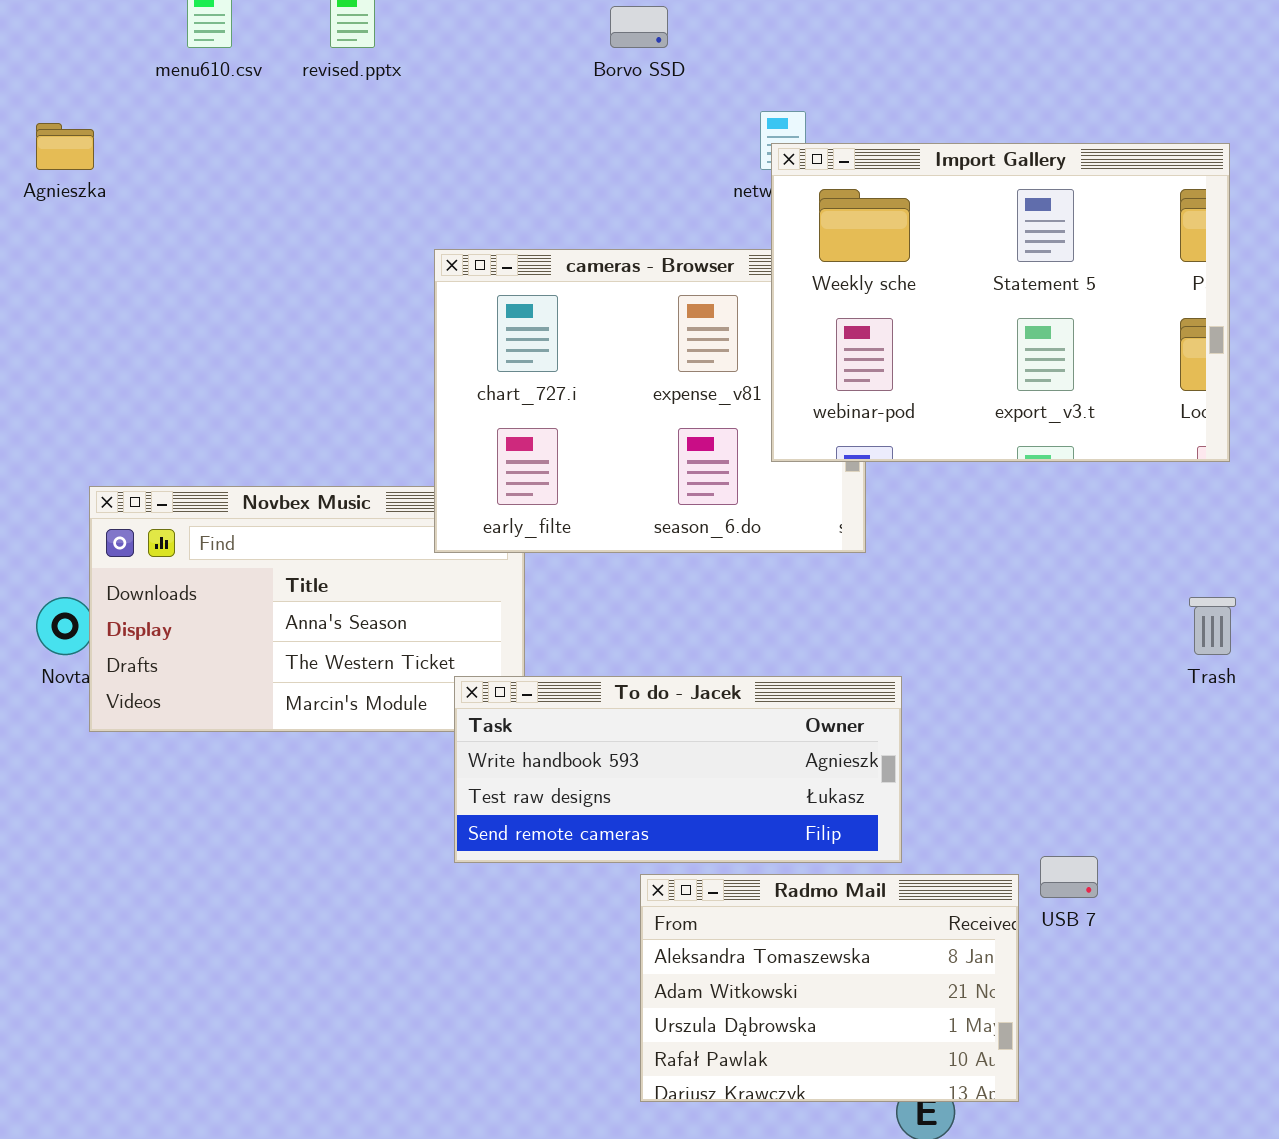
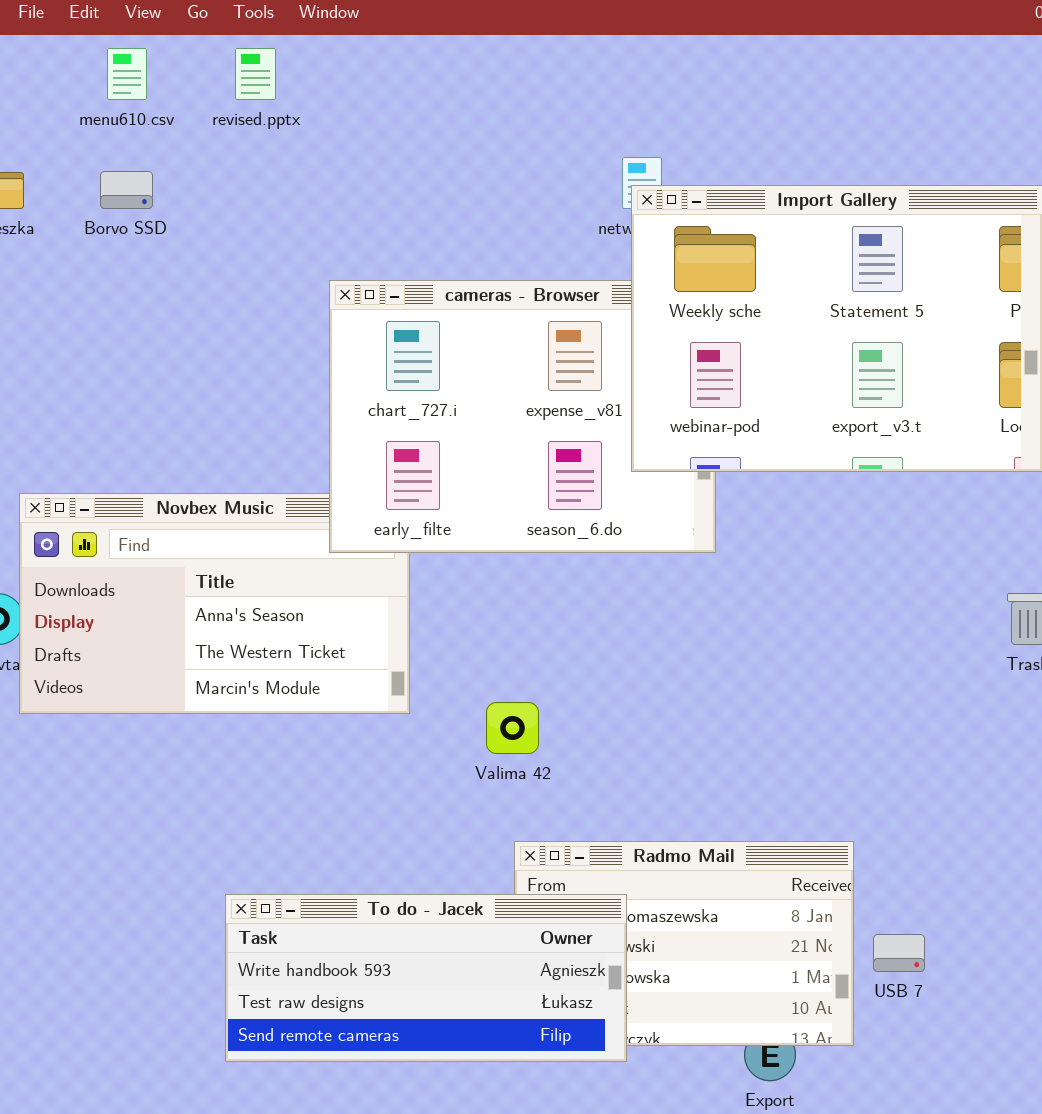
Borvo SSD: [610,6,668,48] -> [100,171,153,209], moved
To do - Jacek: [454,676,902,863] -> [225,894,627,1062], moved
USB 7: [1040,856,1098,898] -> [873,934,925,972], moved

